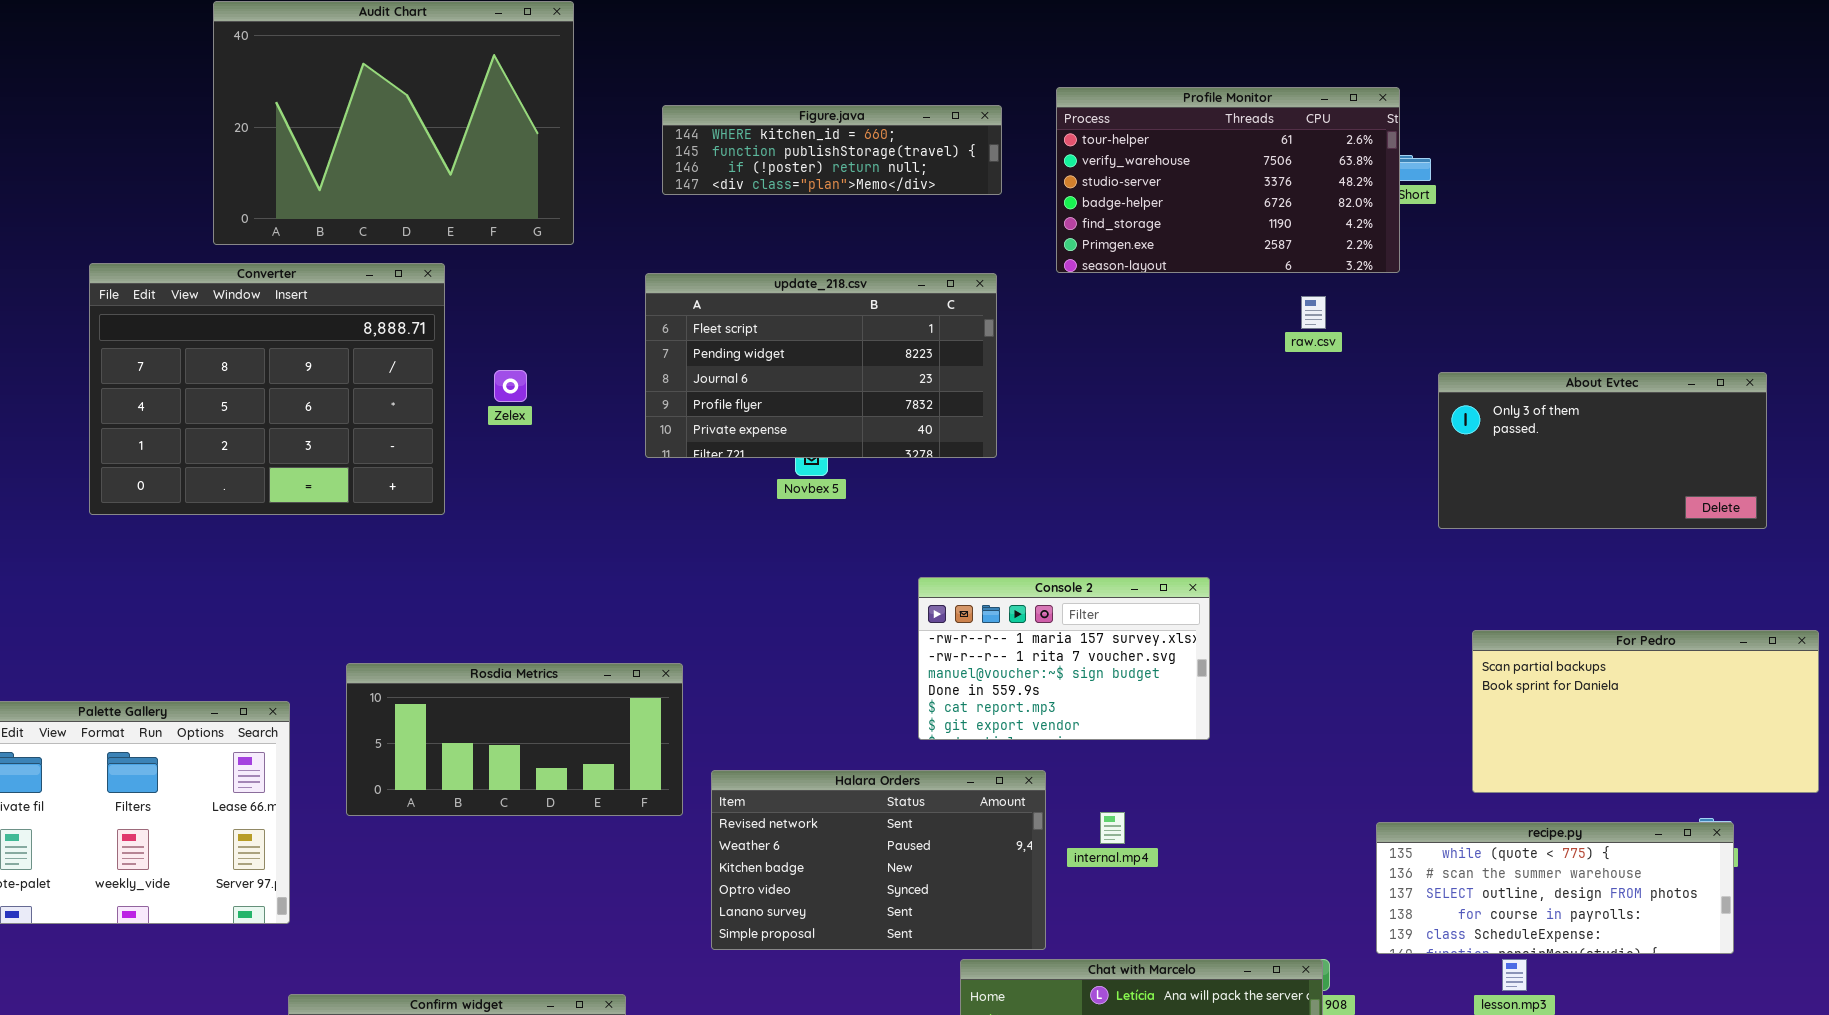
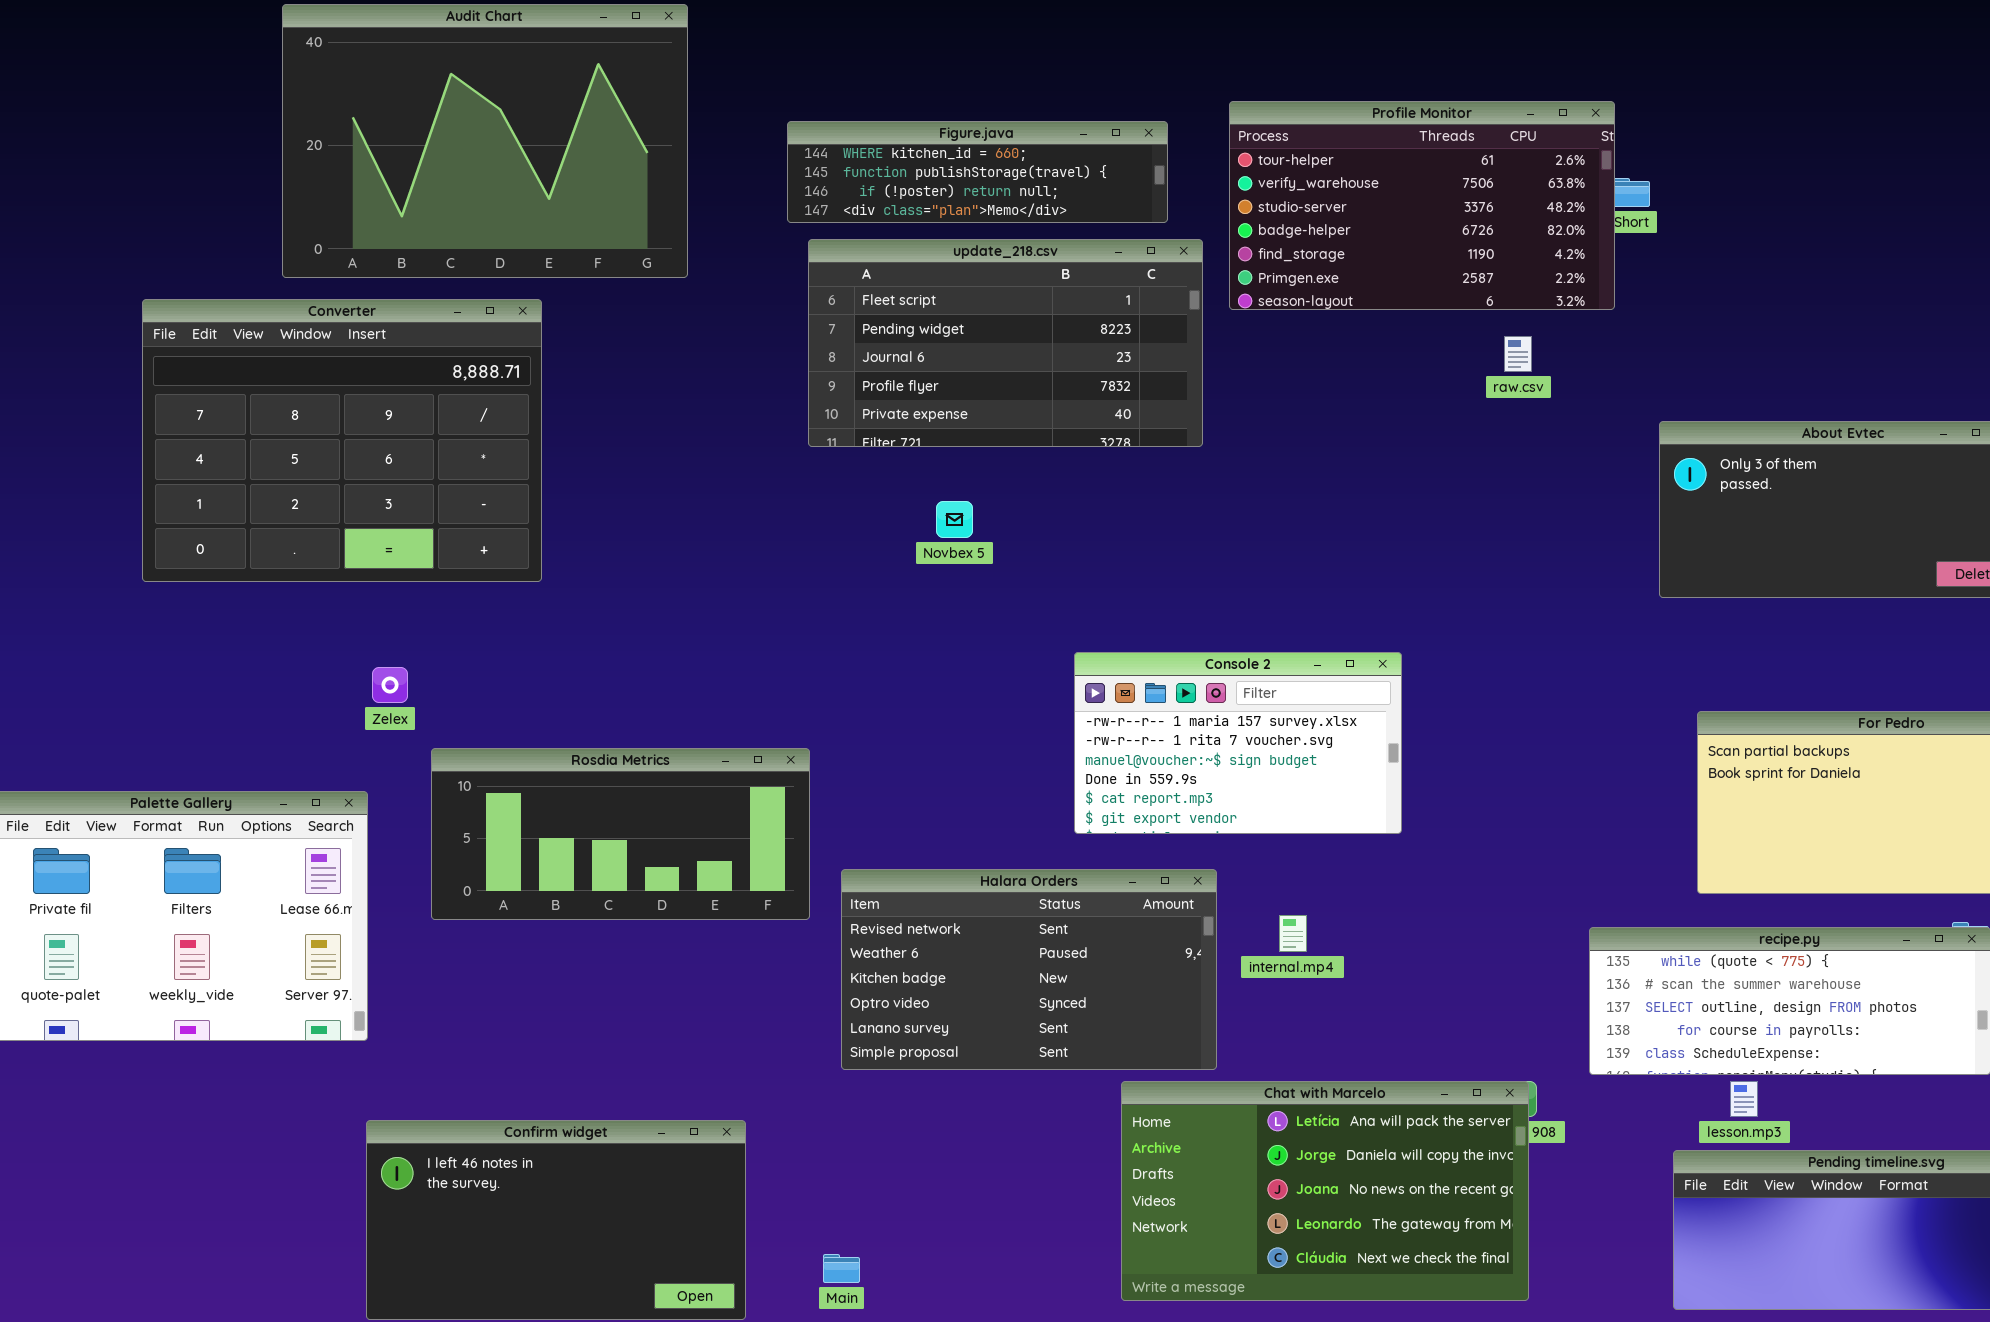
update_218.csv: [645,273,997,458] -> [808,239,1203,447], moved
Zelex: [494,370,527,402] -> [372,667,408,703], moved

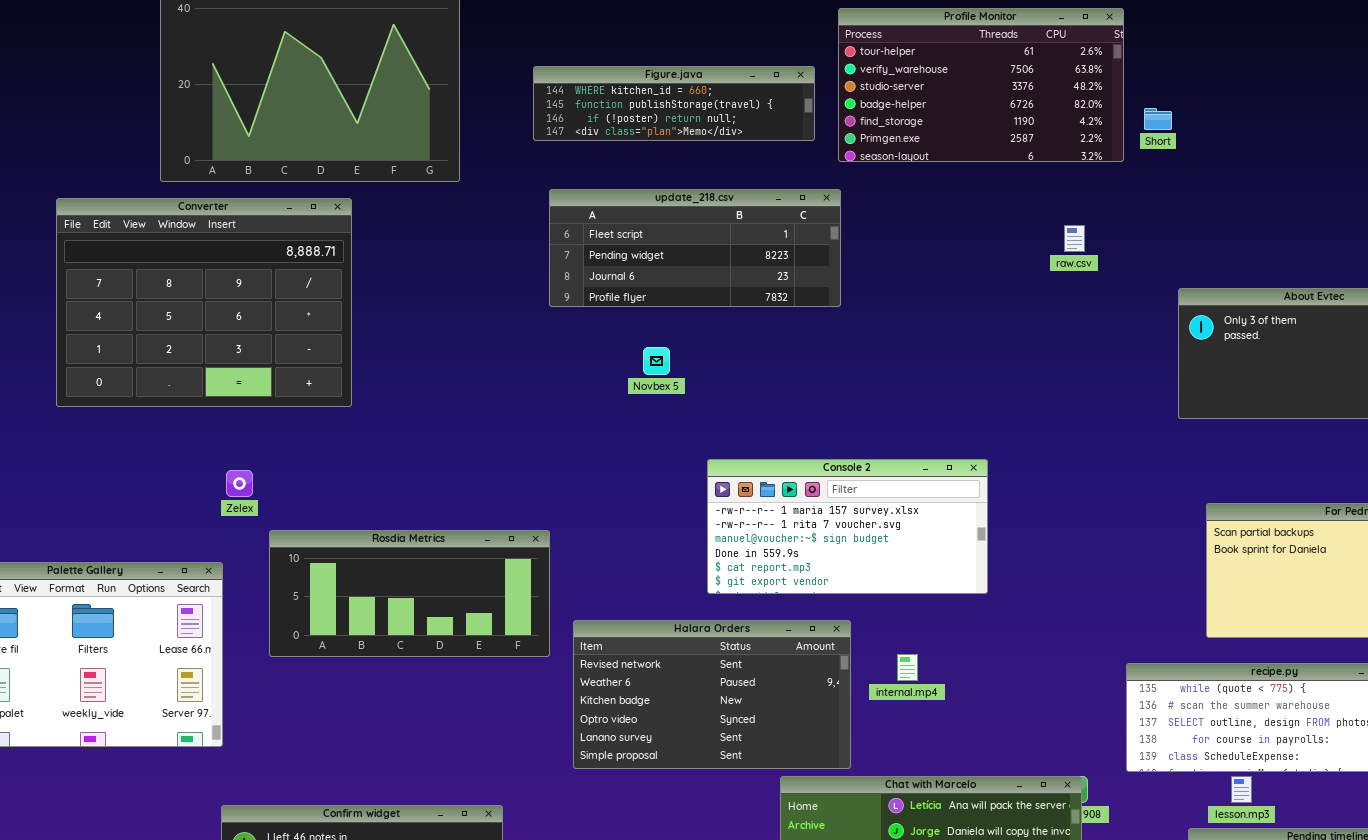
Profile Monitor: [1229,101,1615,310] -> [838,8,1124,162], moved
update_218.csv: [808,239,1203,447] -> [549,189,841,307], resized
Console 2: [1074,652,1402,834] -> [707,459,988,594], resized

